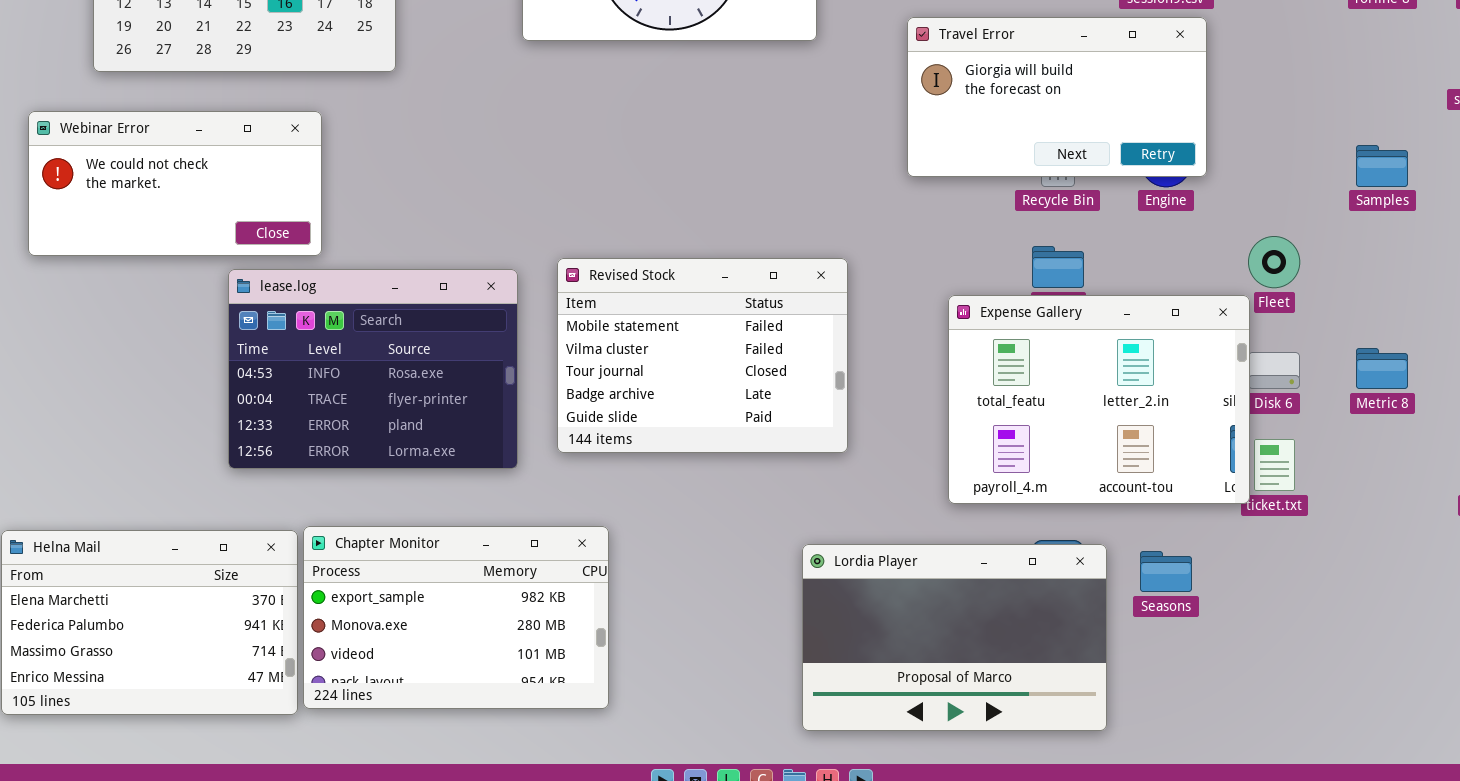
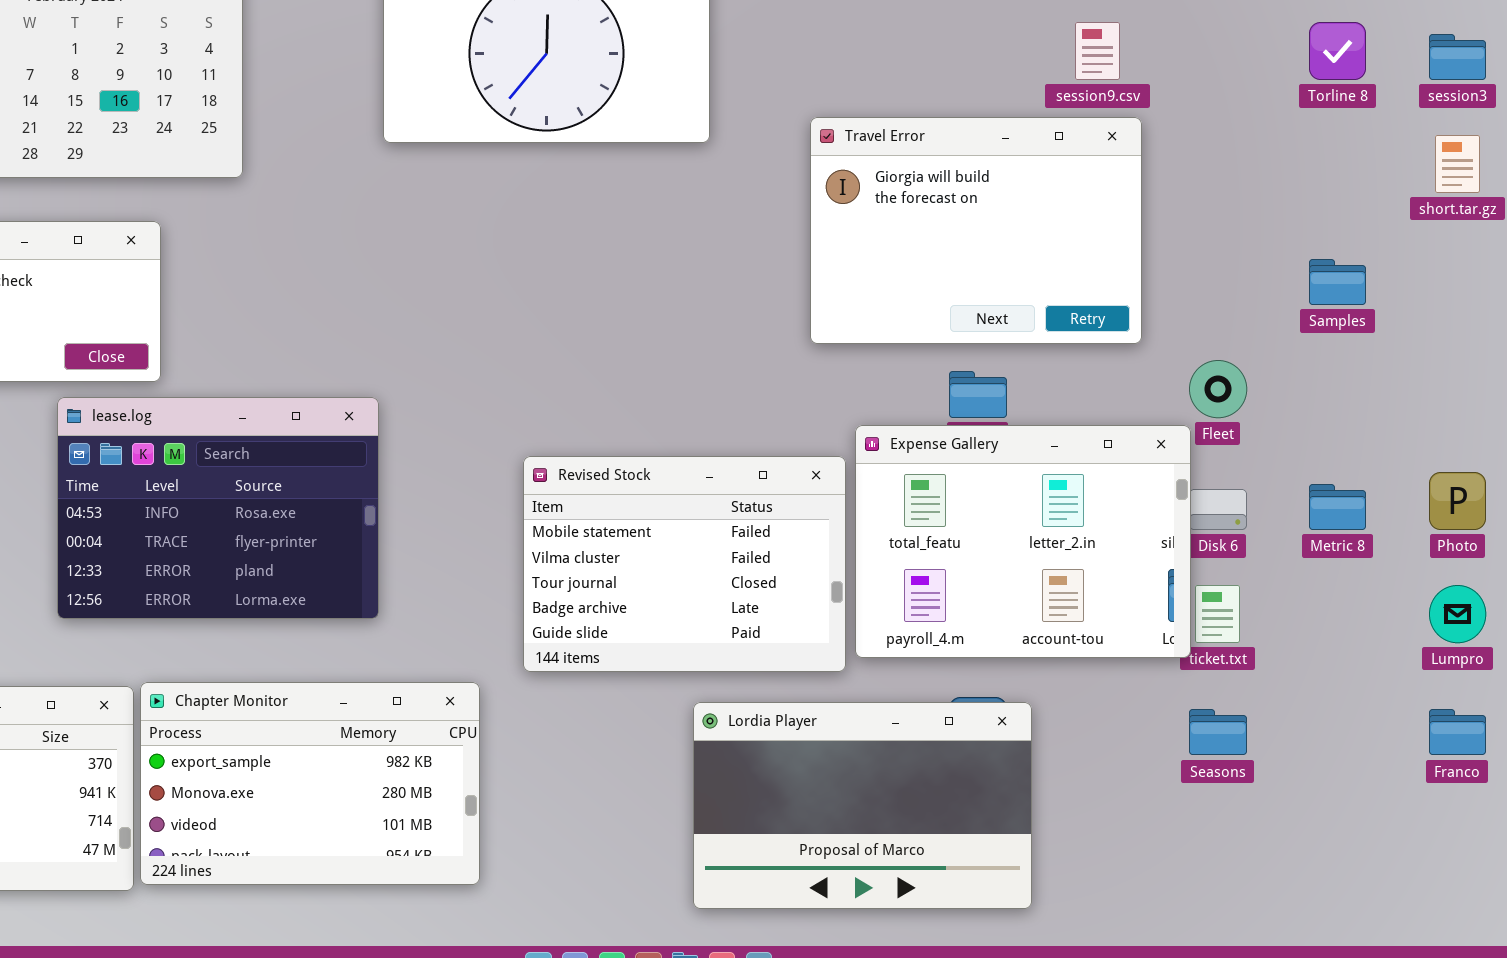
Travel Error: [907,17,1207,177] -> [810,117,1142,344], resized
Revised Stock: [557,258,848,453] -> [523,456,846,672], moved
Seasons: [1140,551,1192,592] -> [1189,709,1247,755], moved

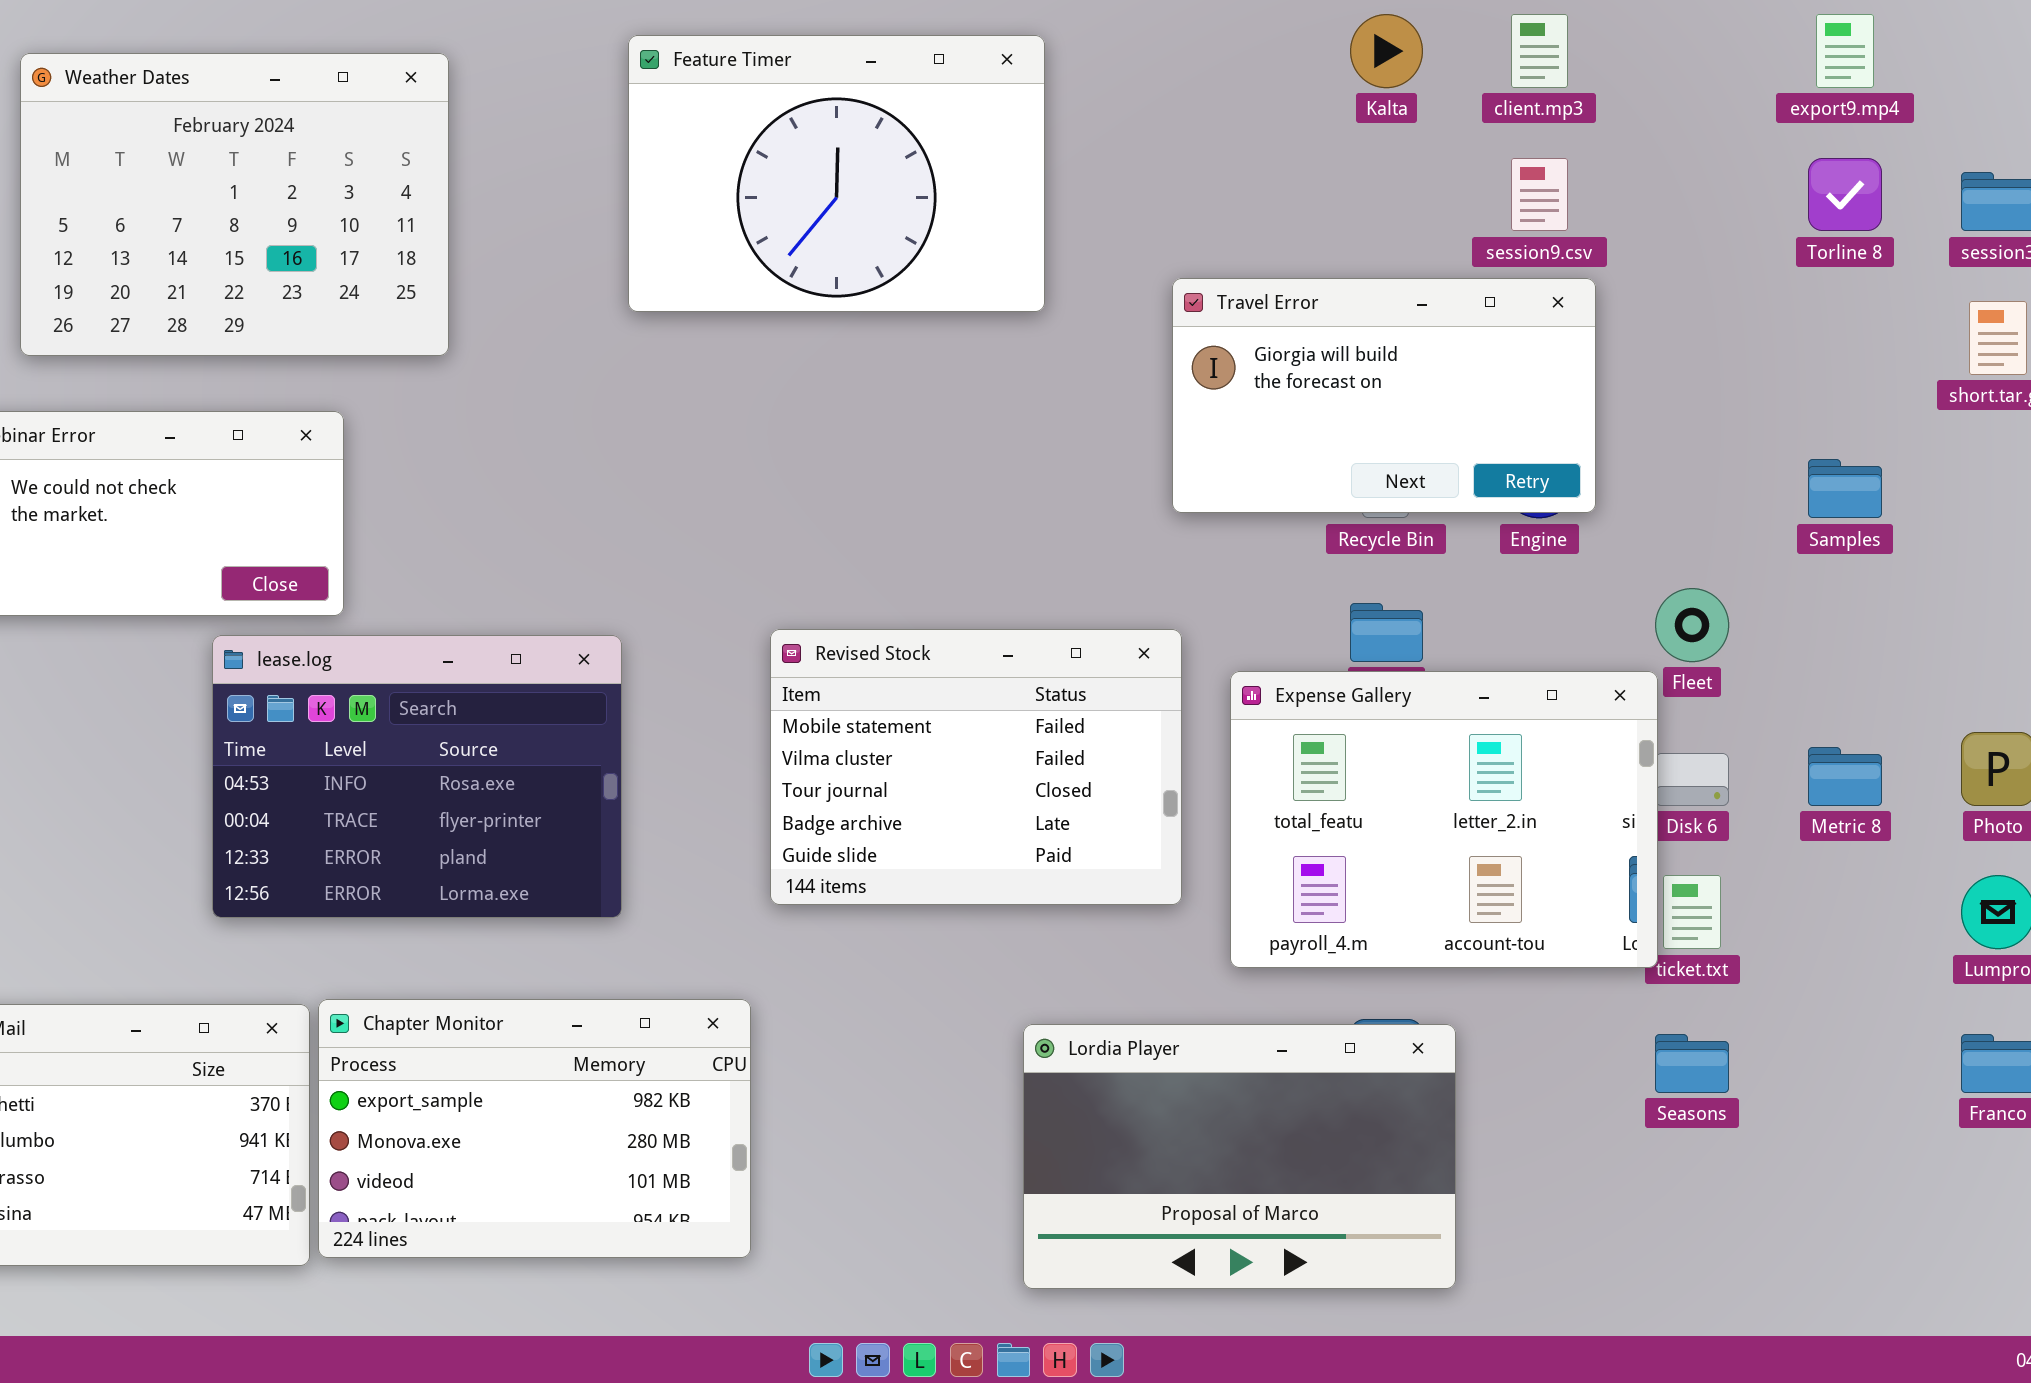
Travel Error: [810,117,1142,344] -> [1172,278,1596,513], resized
Revised Stock: [523,456,846,672] -> [770,629,1182,905], moved

